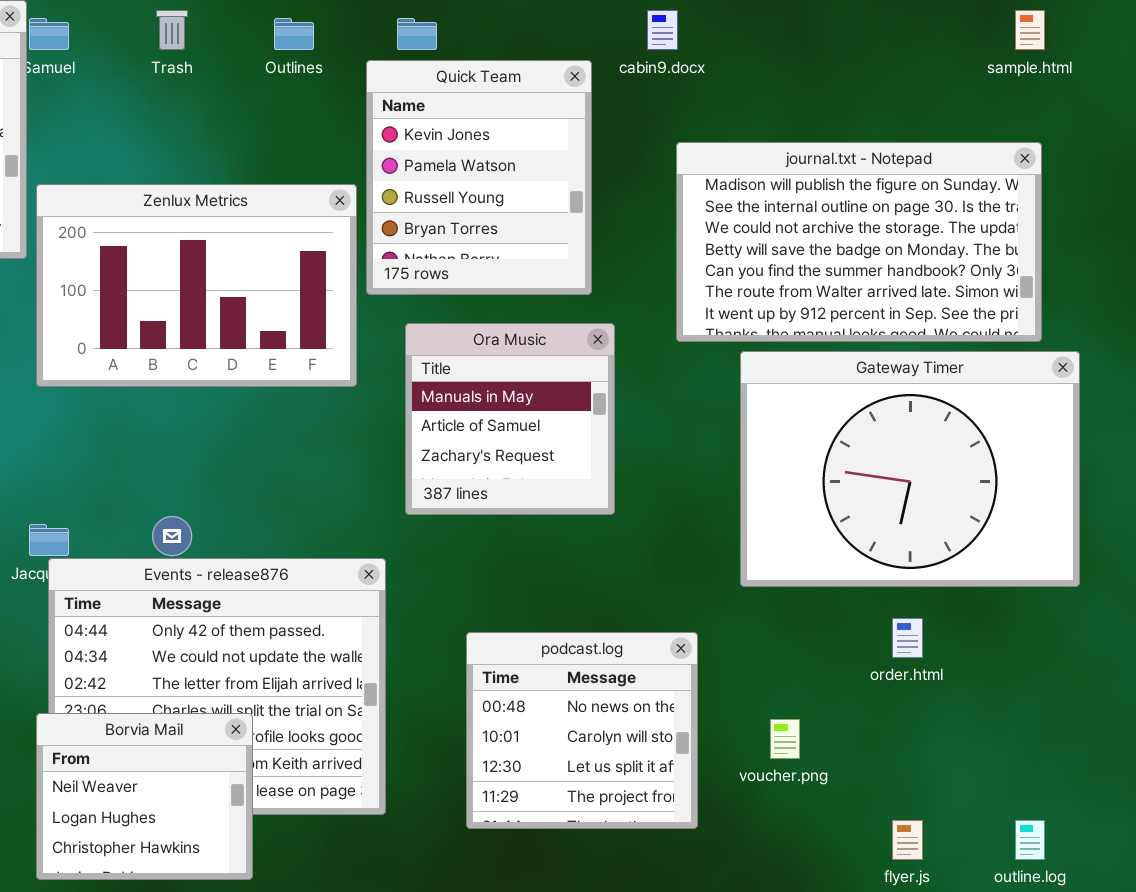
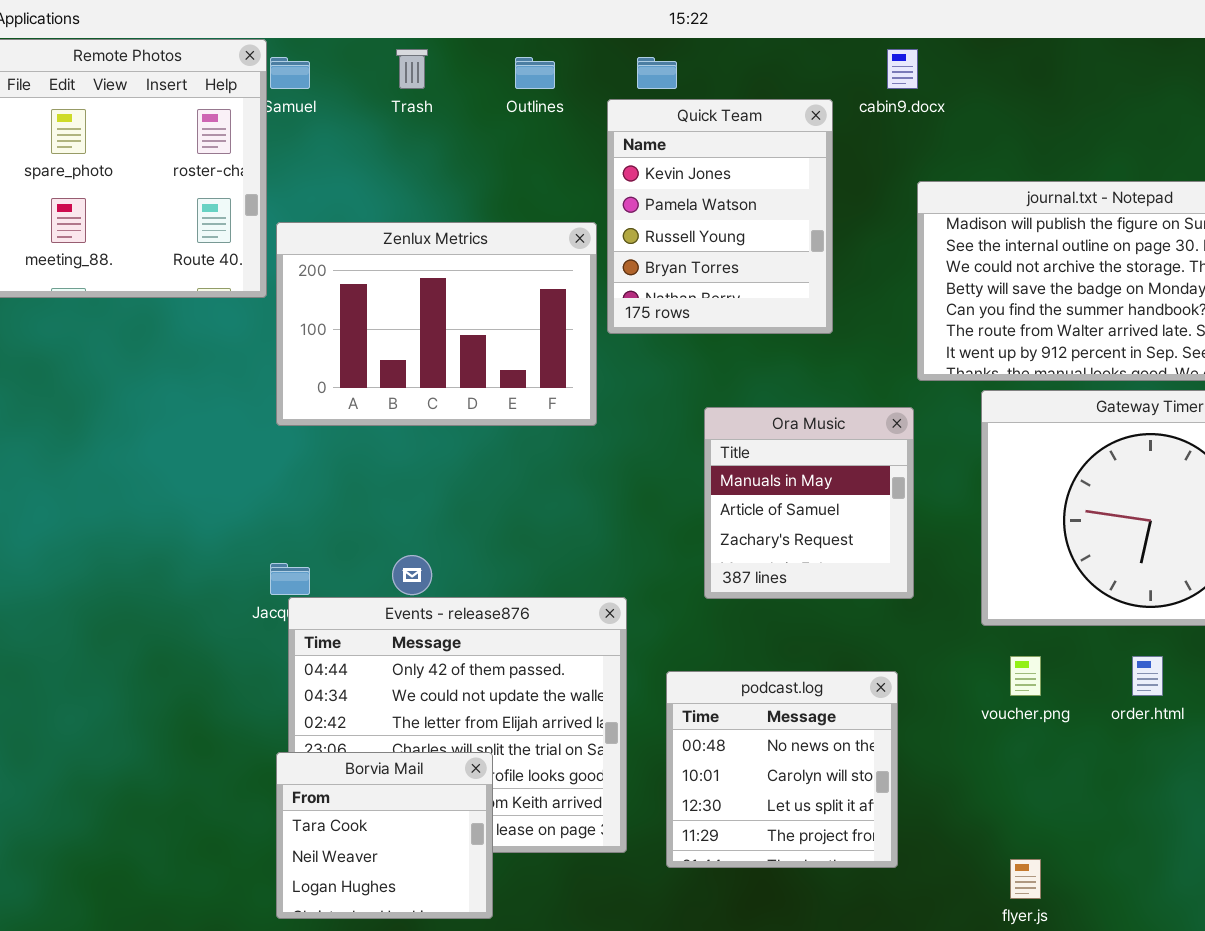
Ora Music: [405,323,615,515] -> [704,407,914,599], moved
podcast.log: [466,632,698,829] -> [666,671,898,868], moved
Borvia Mail: [36,713,253,880] -> [276,752,493,919], scrolled up 1 row
voucher.png: [770,719,800,759] -> [1010,656,1041,696], moved
flyer.js: [892,820,923,860] -> [1010,859,1041,899], moved

